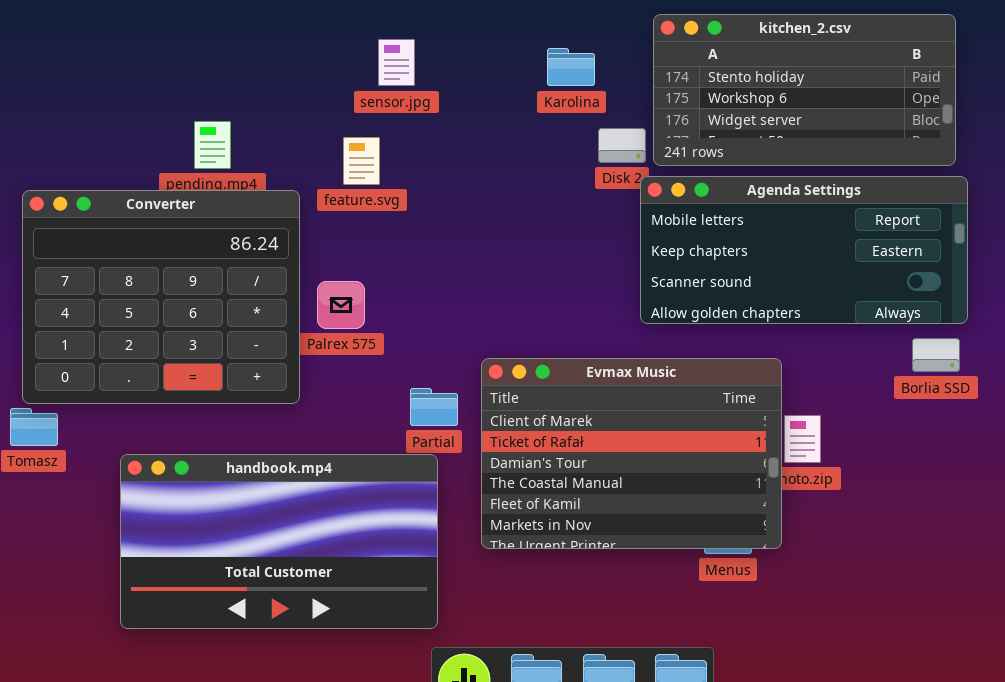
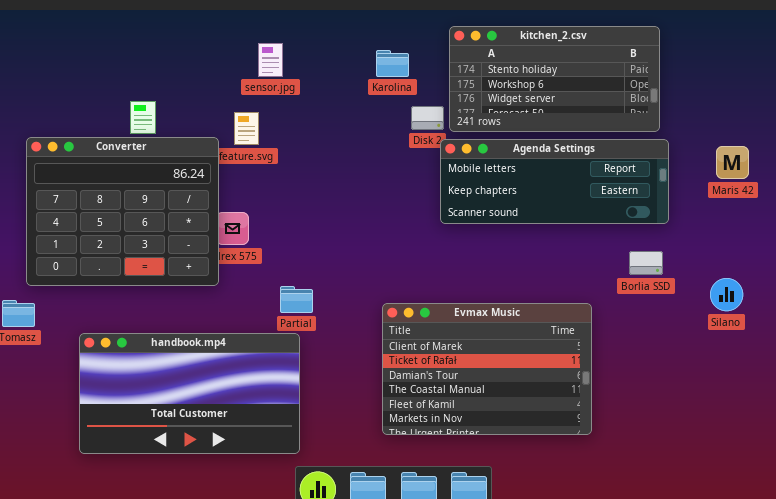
Agenda Settings: [640,176,968,324] -> [440,139,669,224], resized
Converter: [22,190,300,404] -> [26,137,219,286], moved
Evmax Music: [481,358,782,549] -> [382,303,592,435], moved

